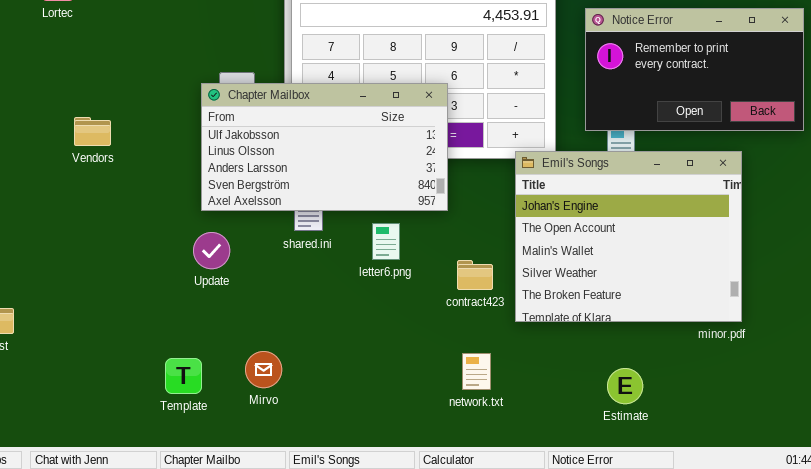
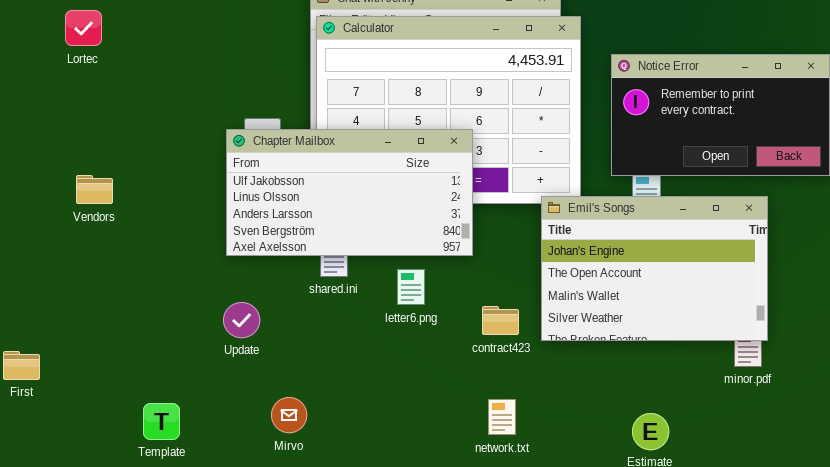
Vendors: [74,117,111,146] -> [76,175,113,204], moved
Emil's Songs: [515,151,742,322] -> [541,196,768,341], resized
Update: [193,232,230,269] -> [223,302,260,338], moved
Template: [165,358,202,394] -> [143,403,180,440], moved

